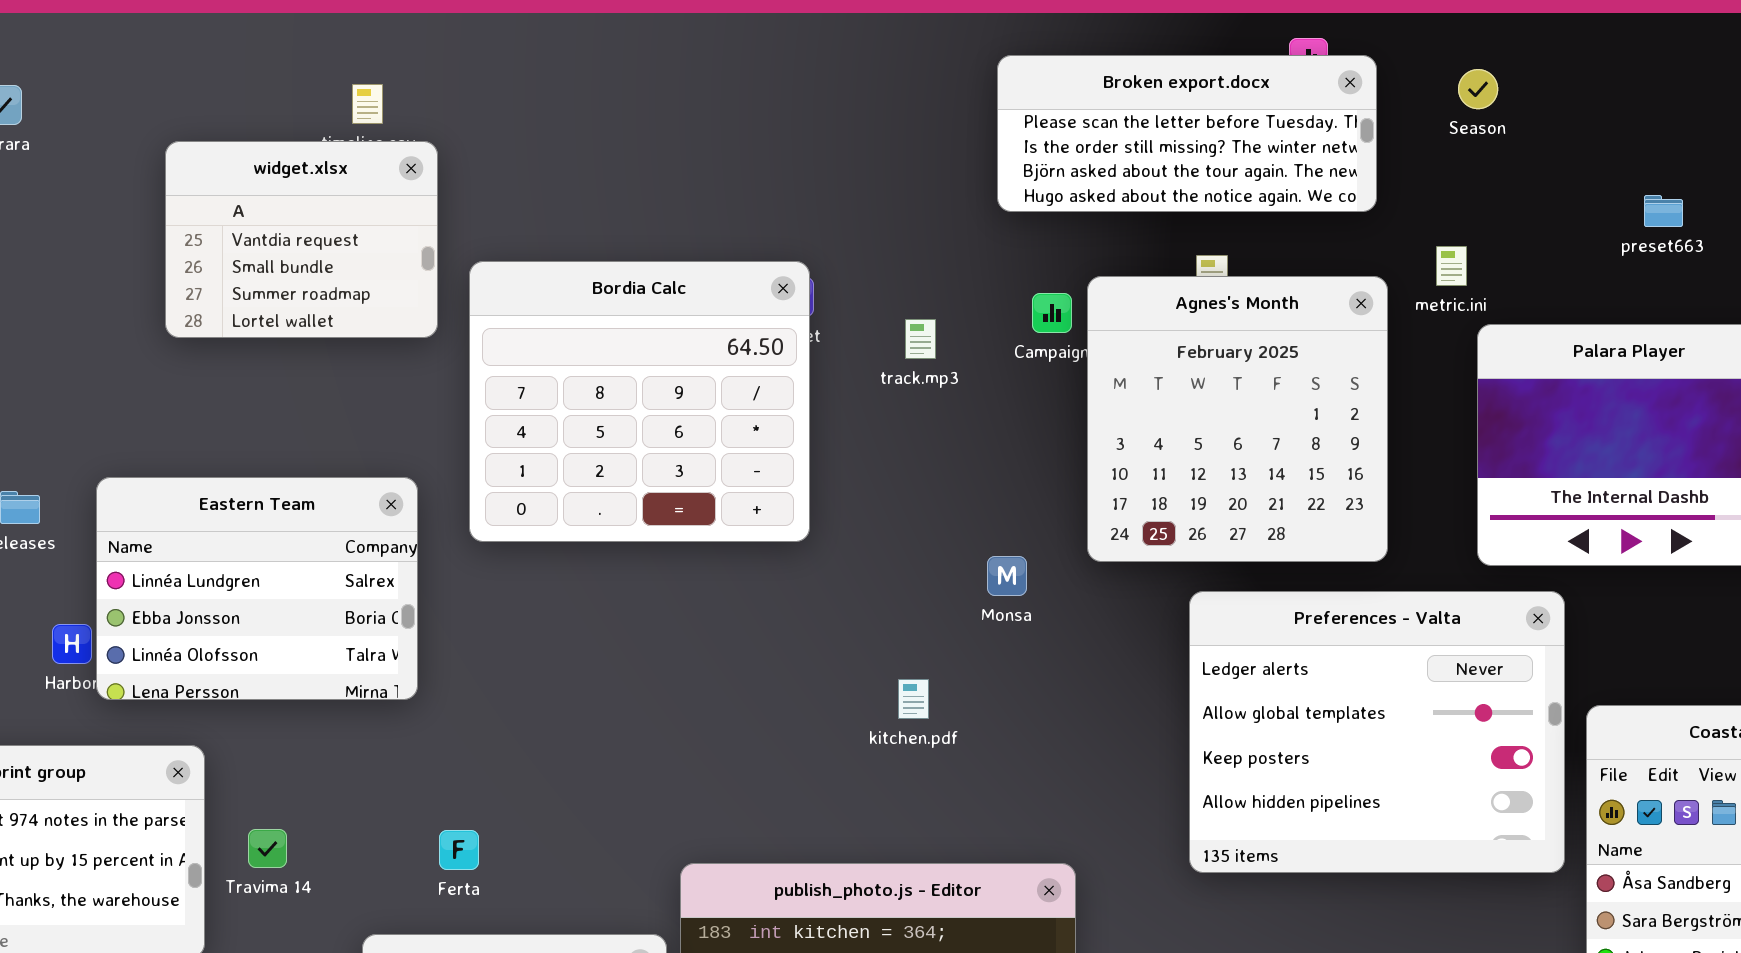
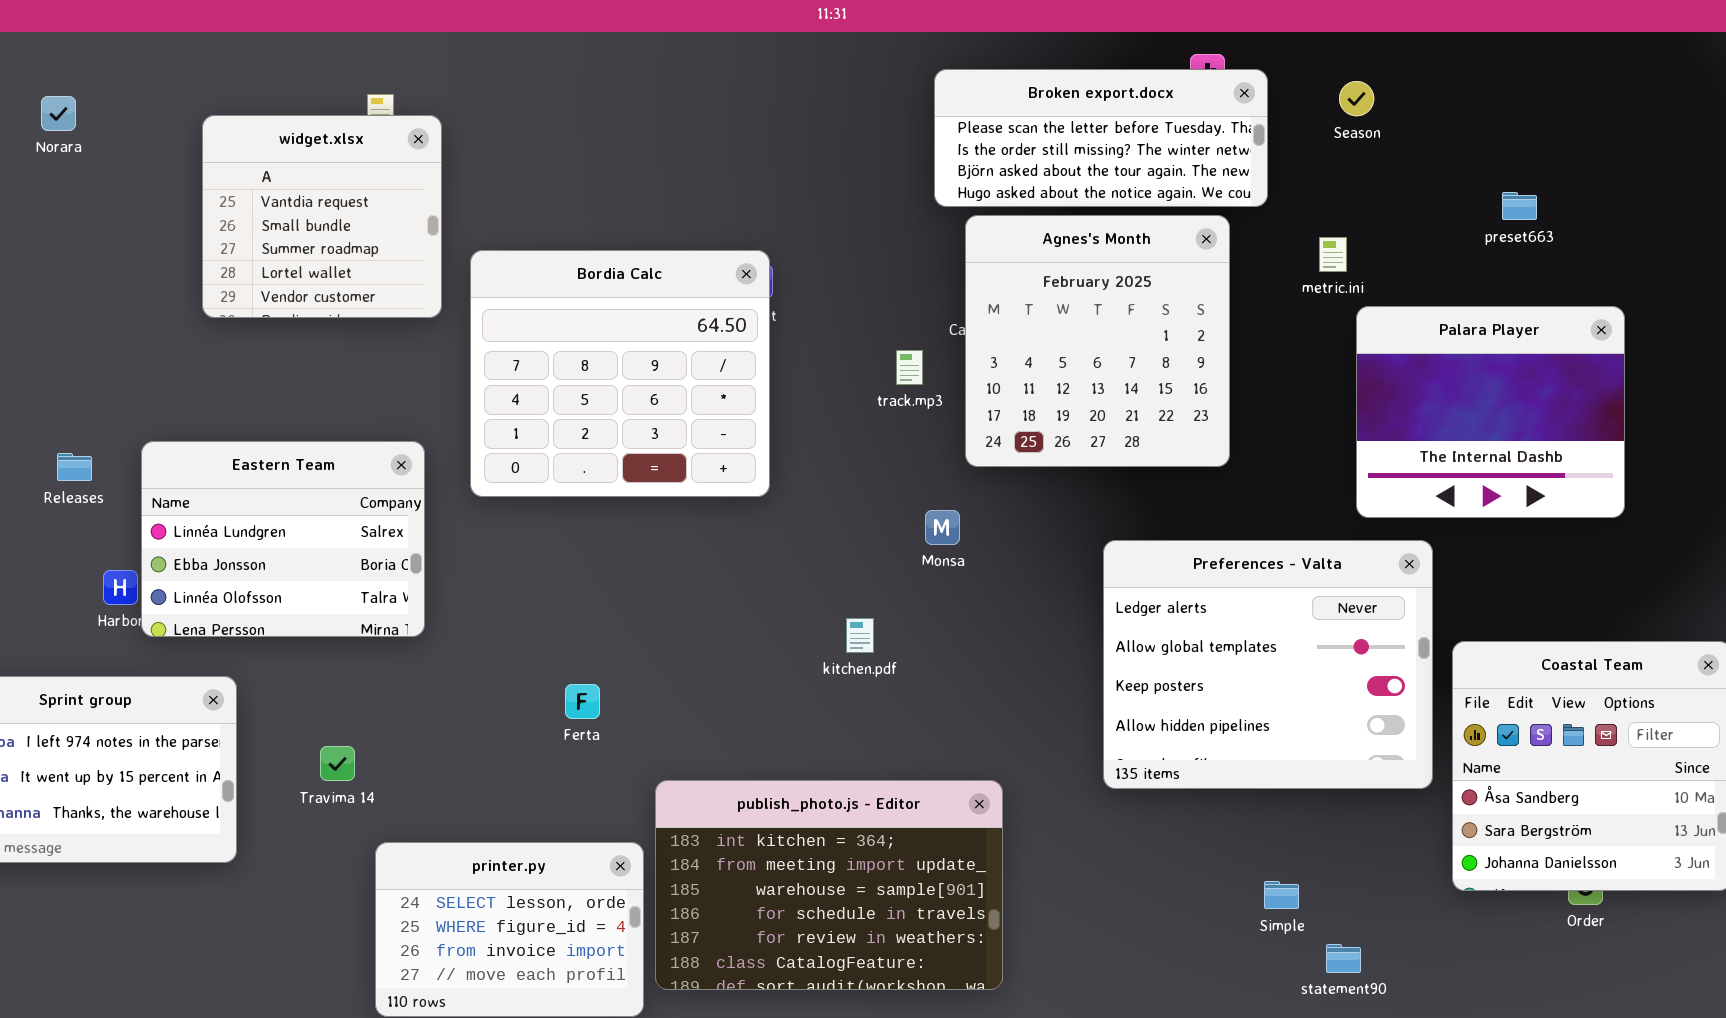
widget.xlsx: [165,141,438,338] -> [202,115,442,318], resized
Agnes's Month: [1087,276,1388,562] -> [965,215,1230,467], moved
track.mp3: [905,319,936,359] -> [896,350,923,385], moved
Travima 14: [248,829,287,868] -> [320,746,355,781], moved
Ferta: [439,830,479,870] -> [565,684,600,719], moved

